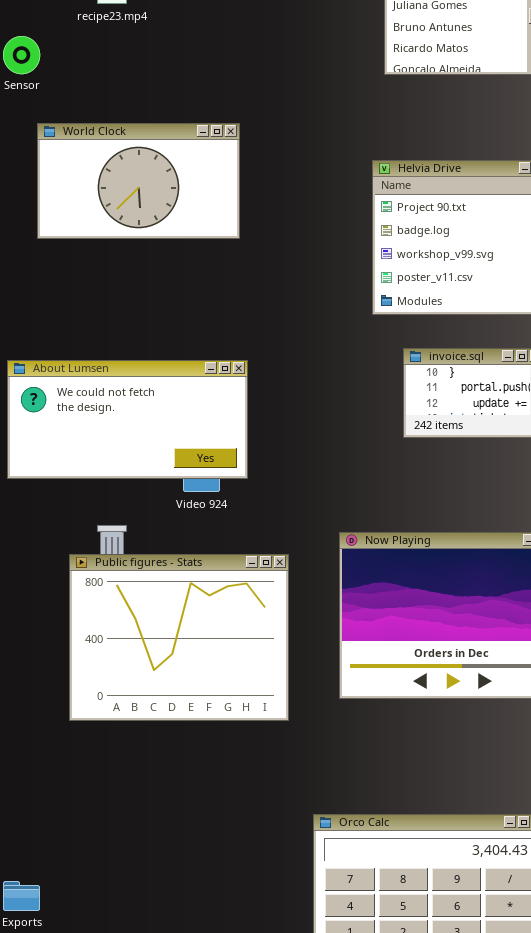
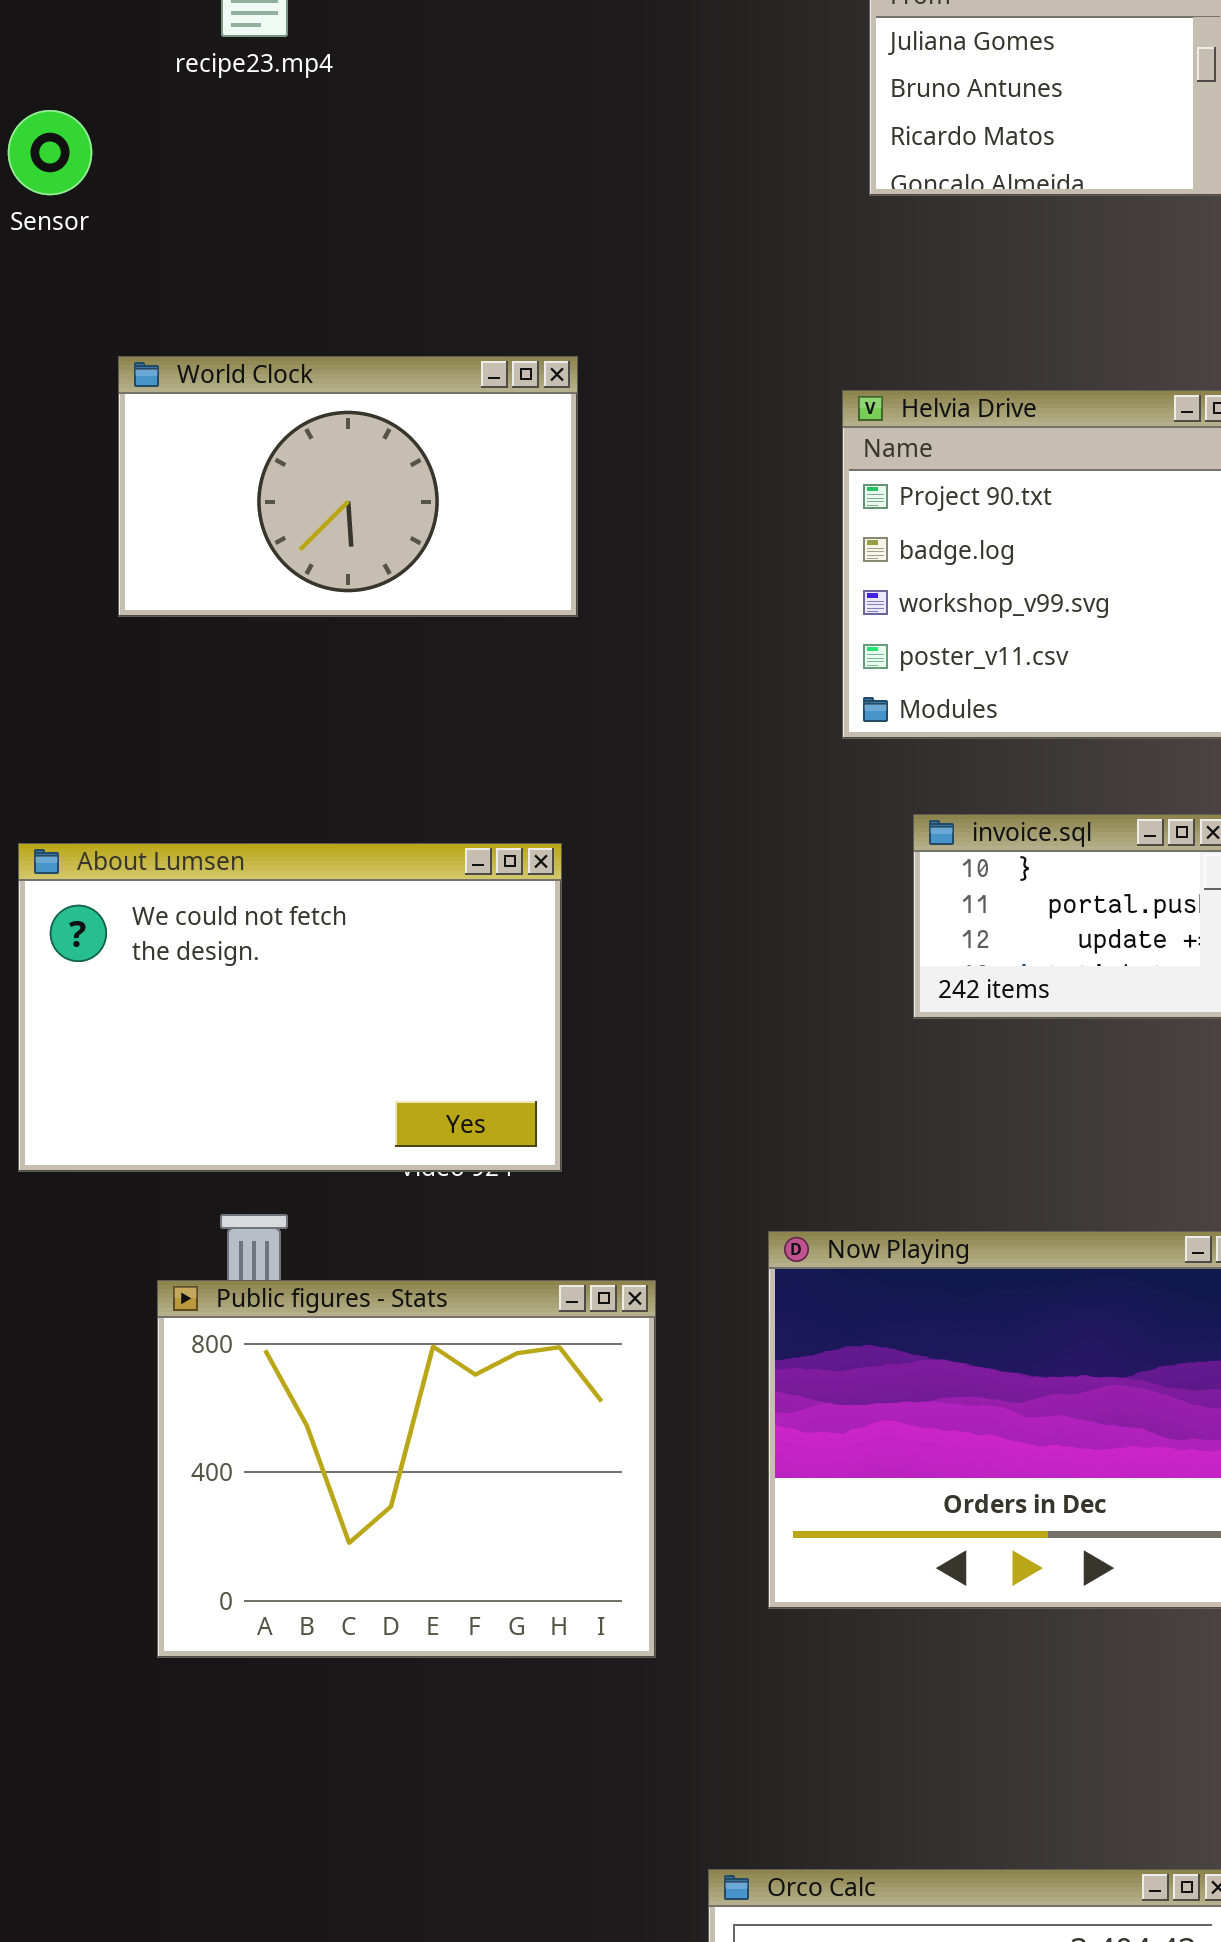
World Clock: [37,123,240,239] -> [118,356,578,617], moved
About Lumsen: [7,360,248,479] -> [18,843,562,1172], resized

